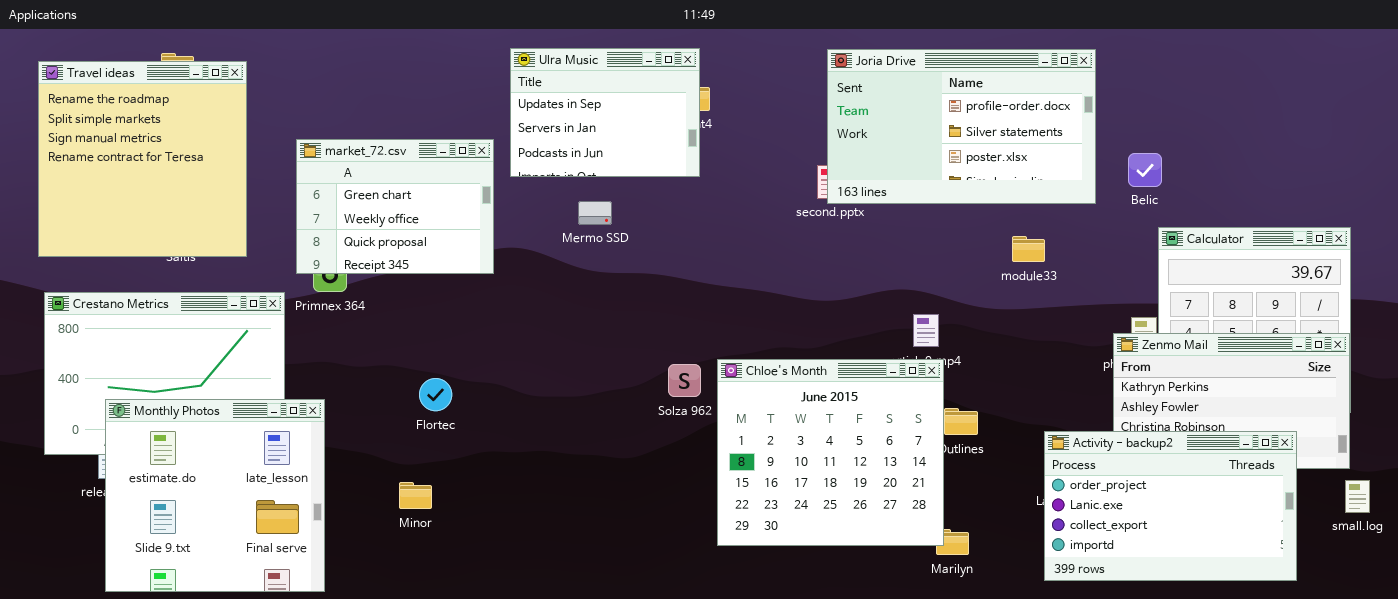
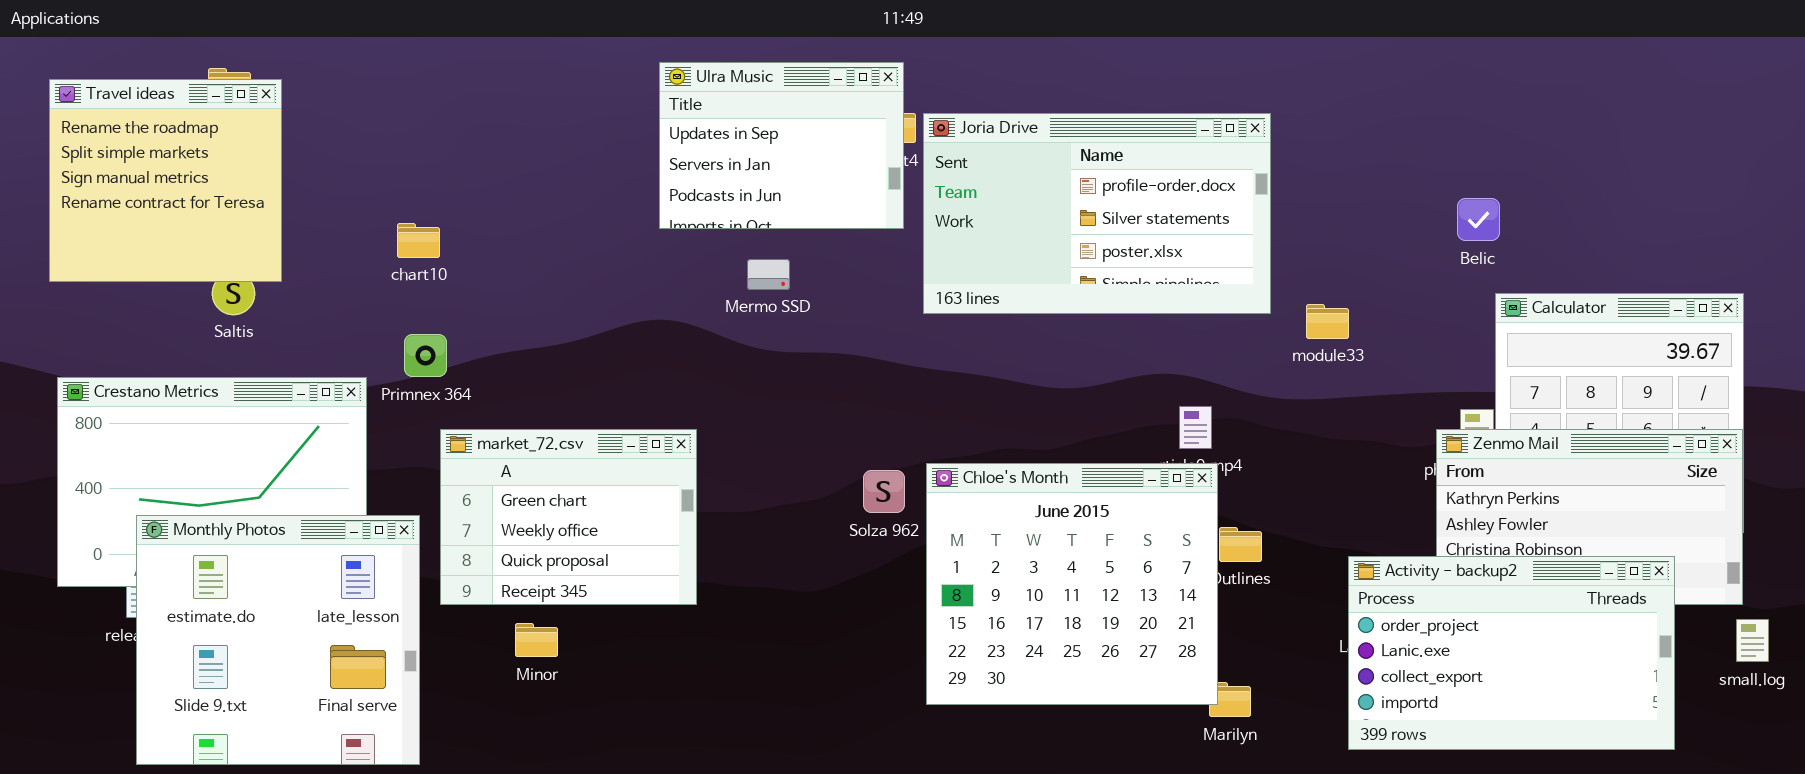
Joria Drive: [827,49,1096,204] -> [923,113,1271,314], moved
Travel ideas: [38,61,247,257] -> [49,79,282,282], resized
market_72.csv: [296,139,494,274] -> [440,429,697,605], moved

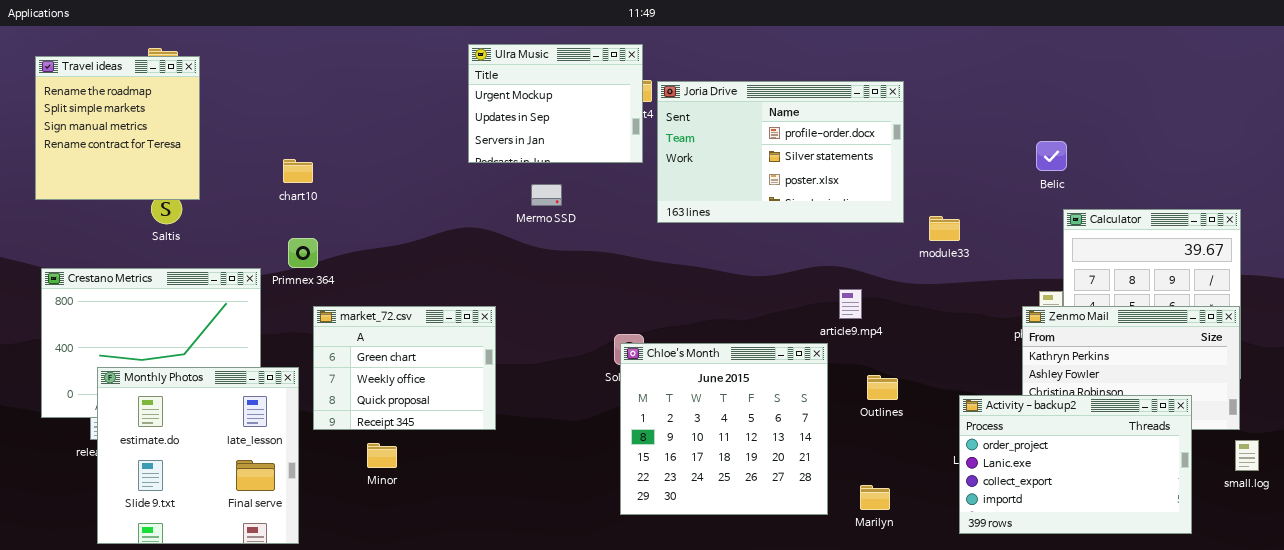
Ulra Music: [659,62,904,229] -> [468,44,643,163], scrolled up 1 row
Chloe's Month: [926,463,1218,705] -> [620,343,828,515], moved

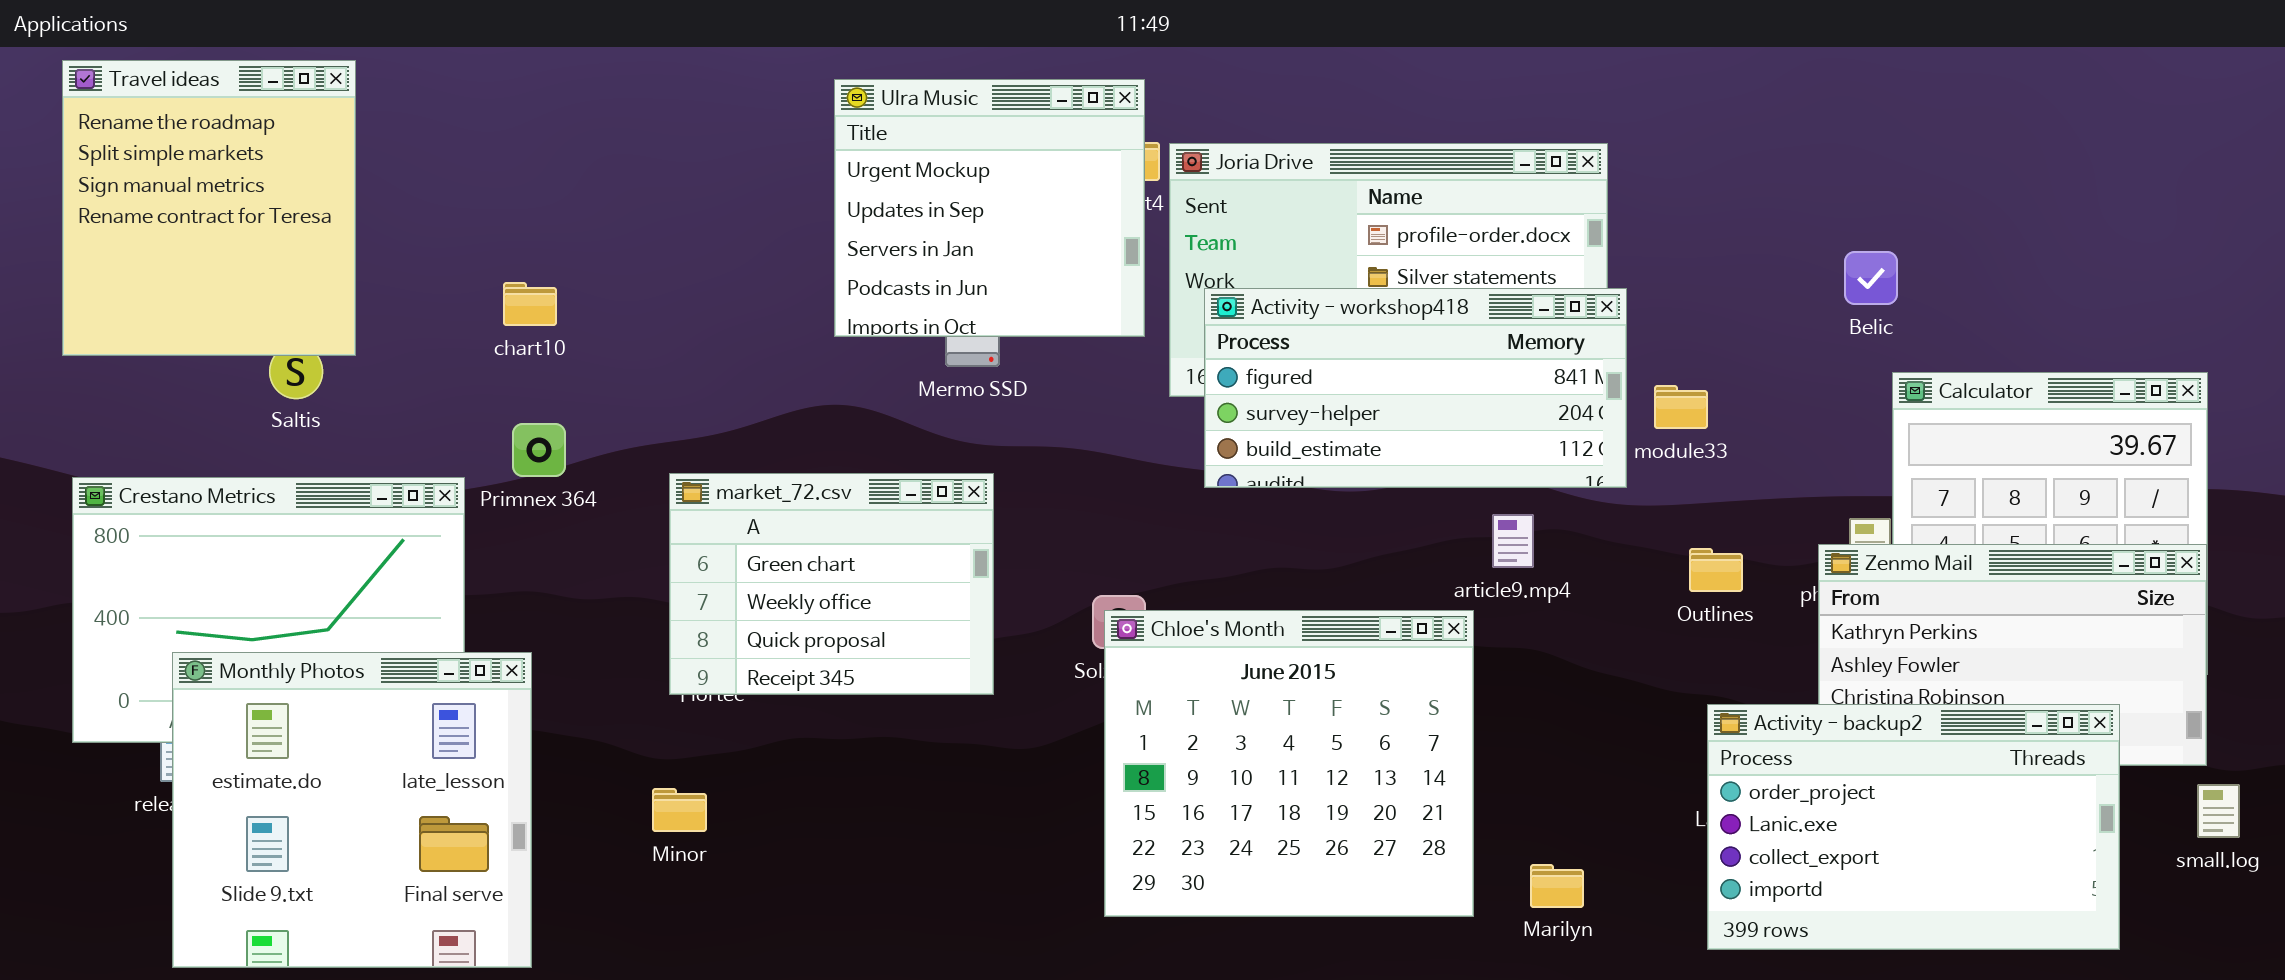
Ulra Music: [468,44,643,163] -> [834,79,1145,337], resized
Travel ideas: [35,56,200,200] -> [62,60,356,356], resized
Activity - workshop418: none -> [1204,288,1627,488], opened
market_72.csv: [313,306,496,430] -> [669,473,994,695], moved
Outlines: [867,375,898,400] -> [1689,548,1743,592], moved

